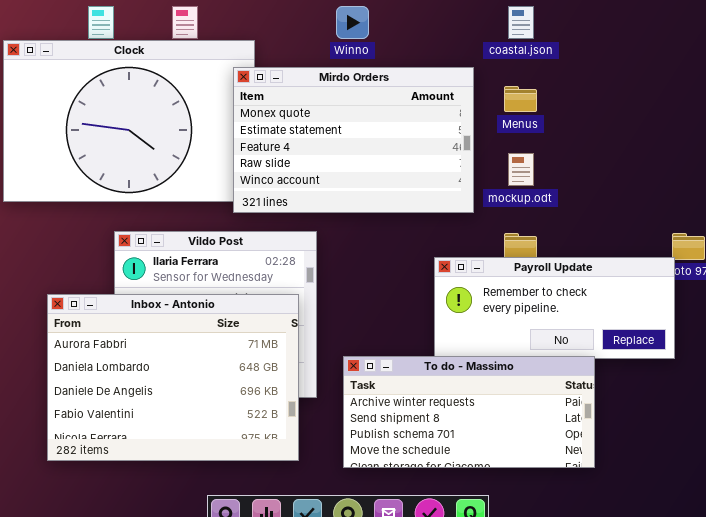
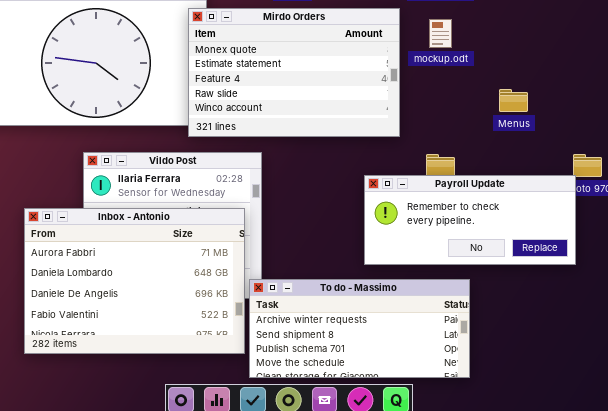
Menus: [504,86,537,112] -> [499,89,528,112], moved
mockup.odt: [508,153,534,186] -> [429,19,452,48], moved
To do - Massimo: [343,356,595,468] -> [249,279,470,378], moved

